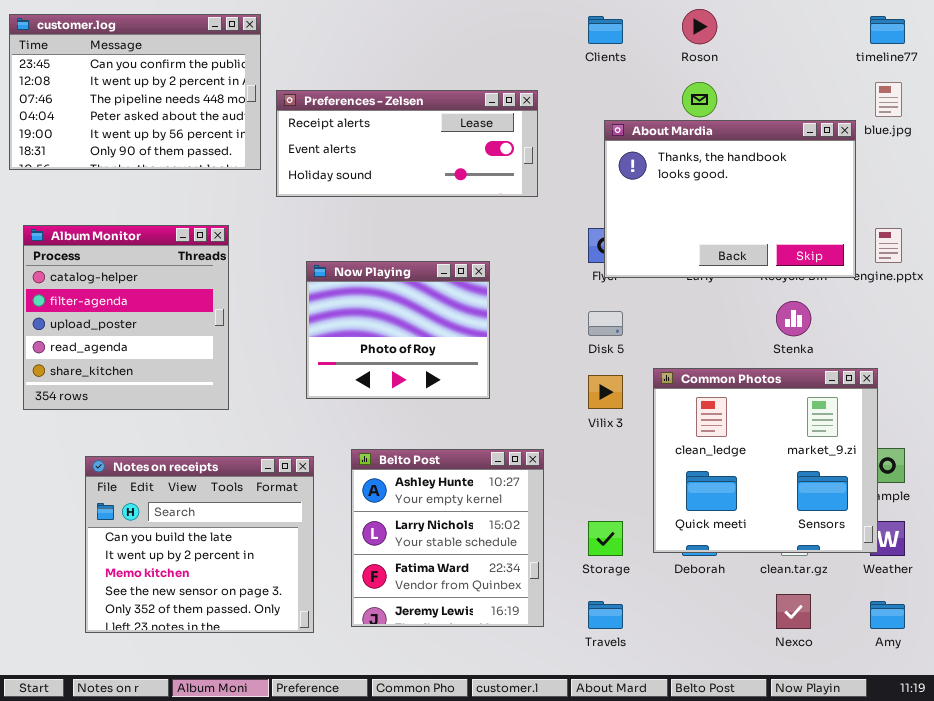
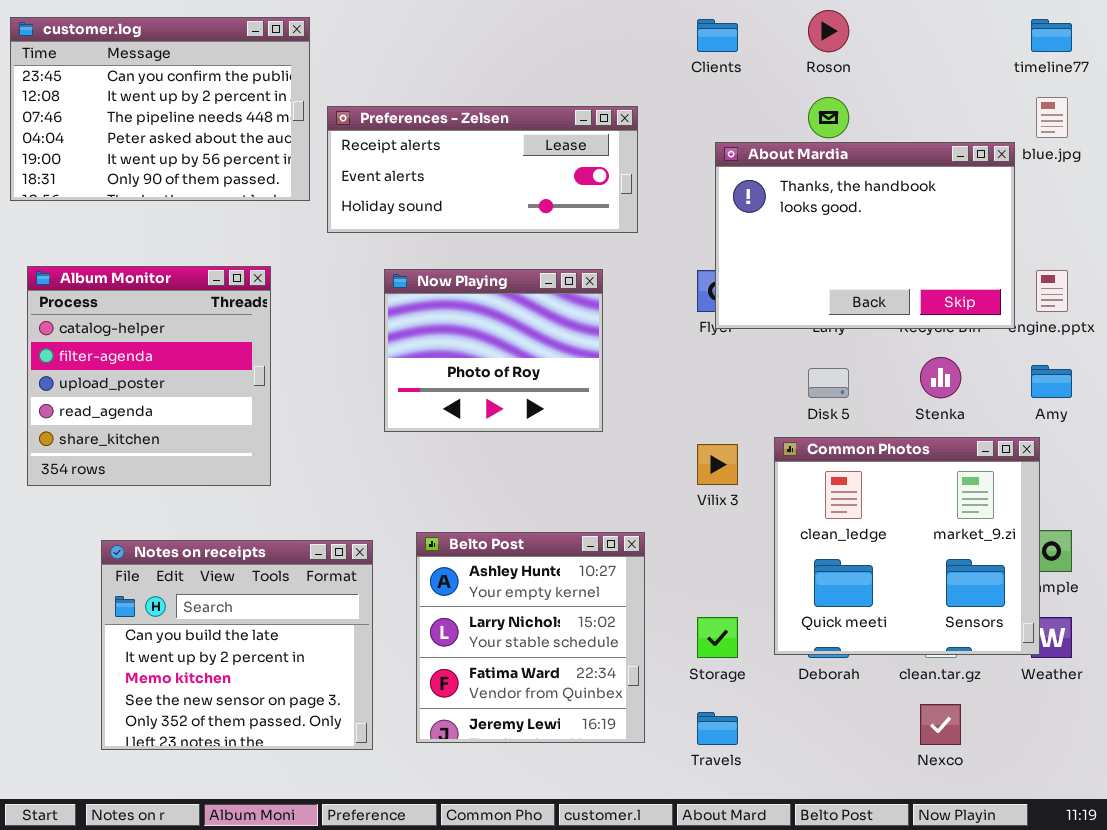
Now Playing: [306,261,490,399] -> [384,269,603,432], moved
Disk 5: [588,311,623,336] -> [808,368,849,398], moved
Amy: [870,601,905,629] -> [1031,365,1072,398], moved

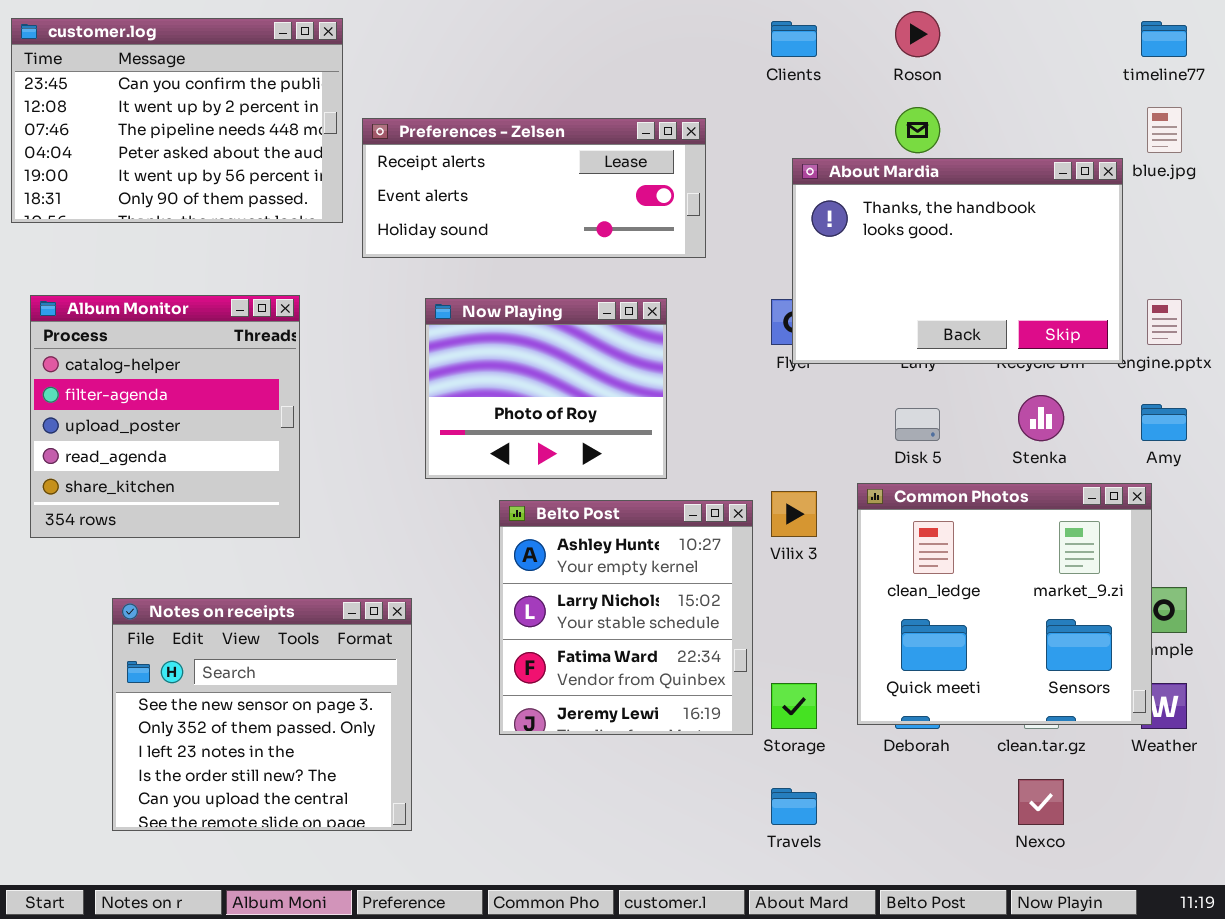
Belto Post: [416,532,645,743] -> [499,500,753,735], moved
Notes on receipts: [101,540,373,750] -> [112,598,412,831], scrolled down 3 rows

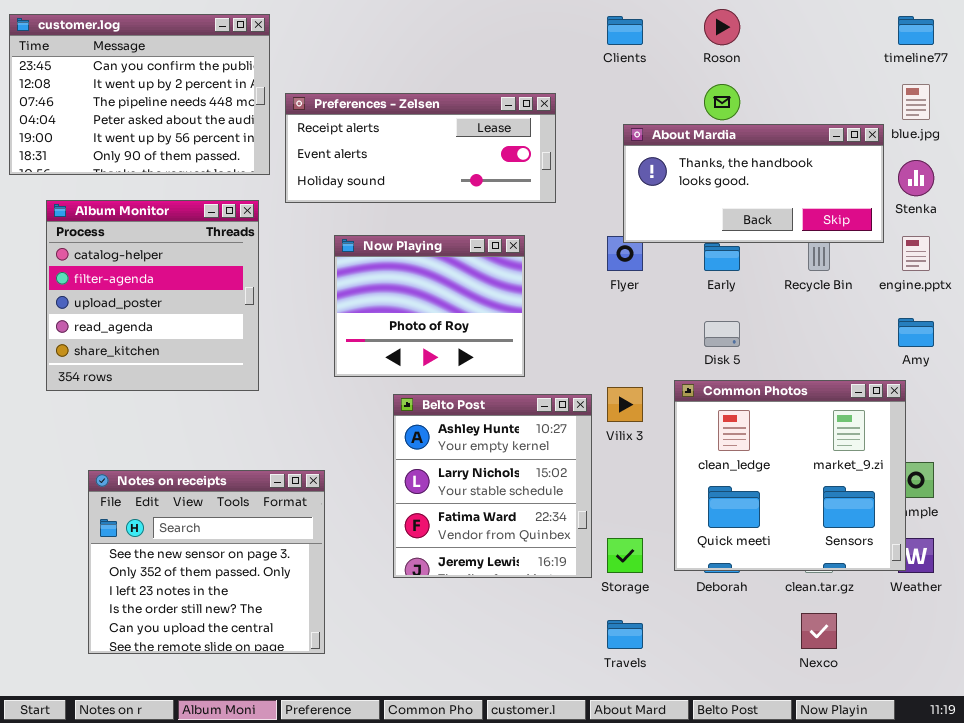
About Mardia: [792,158,1123,364] -> [623,124,884,243], resized
Album Monitor: [30,295,300,538] -> [46,200,259,391], moved
Stenka: [1018,395,1064,441] -> [898,160,934,196], moved

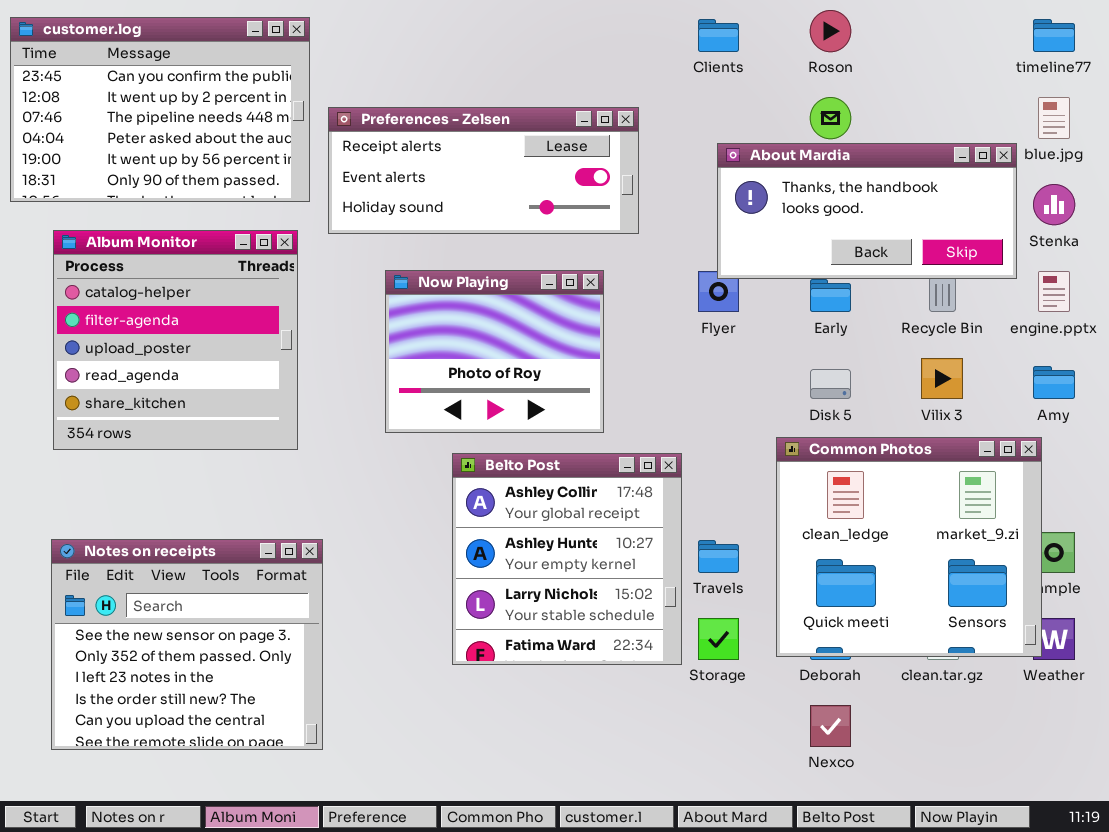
Vilix 3: [607,387,643,422] -> [921,358,963,399], moved
Belto Post: [393,394,592,578] -> [452,453,682,665], scrolled up 1 row
Notes on receipts: [88,470,325,654] -> [51,539,323,750], moved
Nexco: [801,613,837,649] -> [810,705,851,747], moved
Travels: [607,620,643,649] -> [698,540,739,573], moved

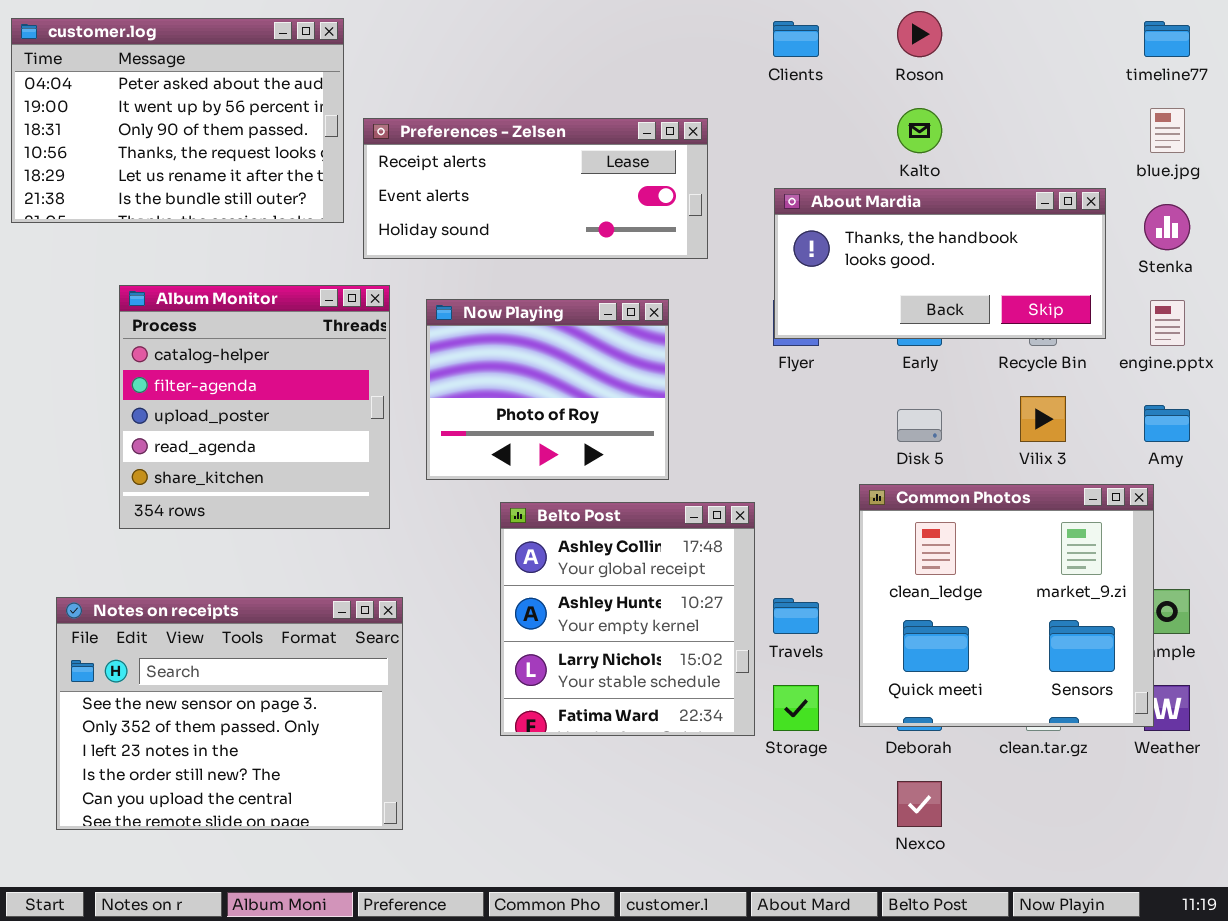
customer.log: [10,17,310,202] -> [11,18,344,223], scrolled down 3 rows
About Mardia: [717,143,1017,279] -> [774,188,1106,339], moved
Album Monitor: [53,230,298,450] -> [119,285,390,529], moved
Notes on receipts: [51,539,323,750] -> [56,597,403,830], resized

